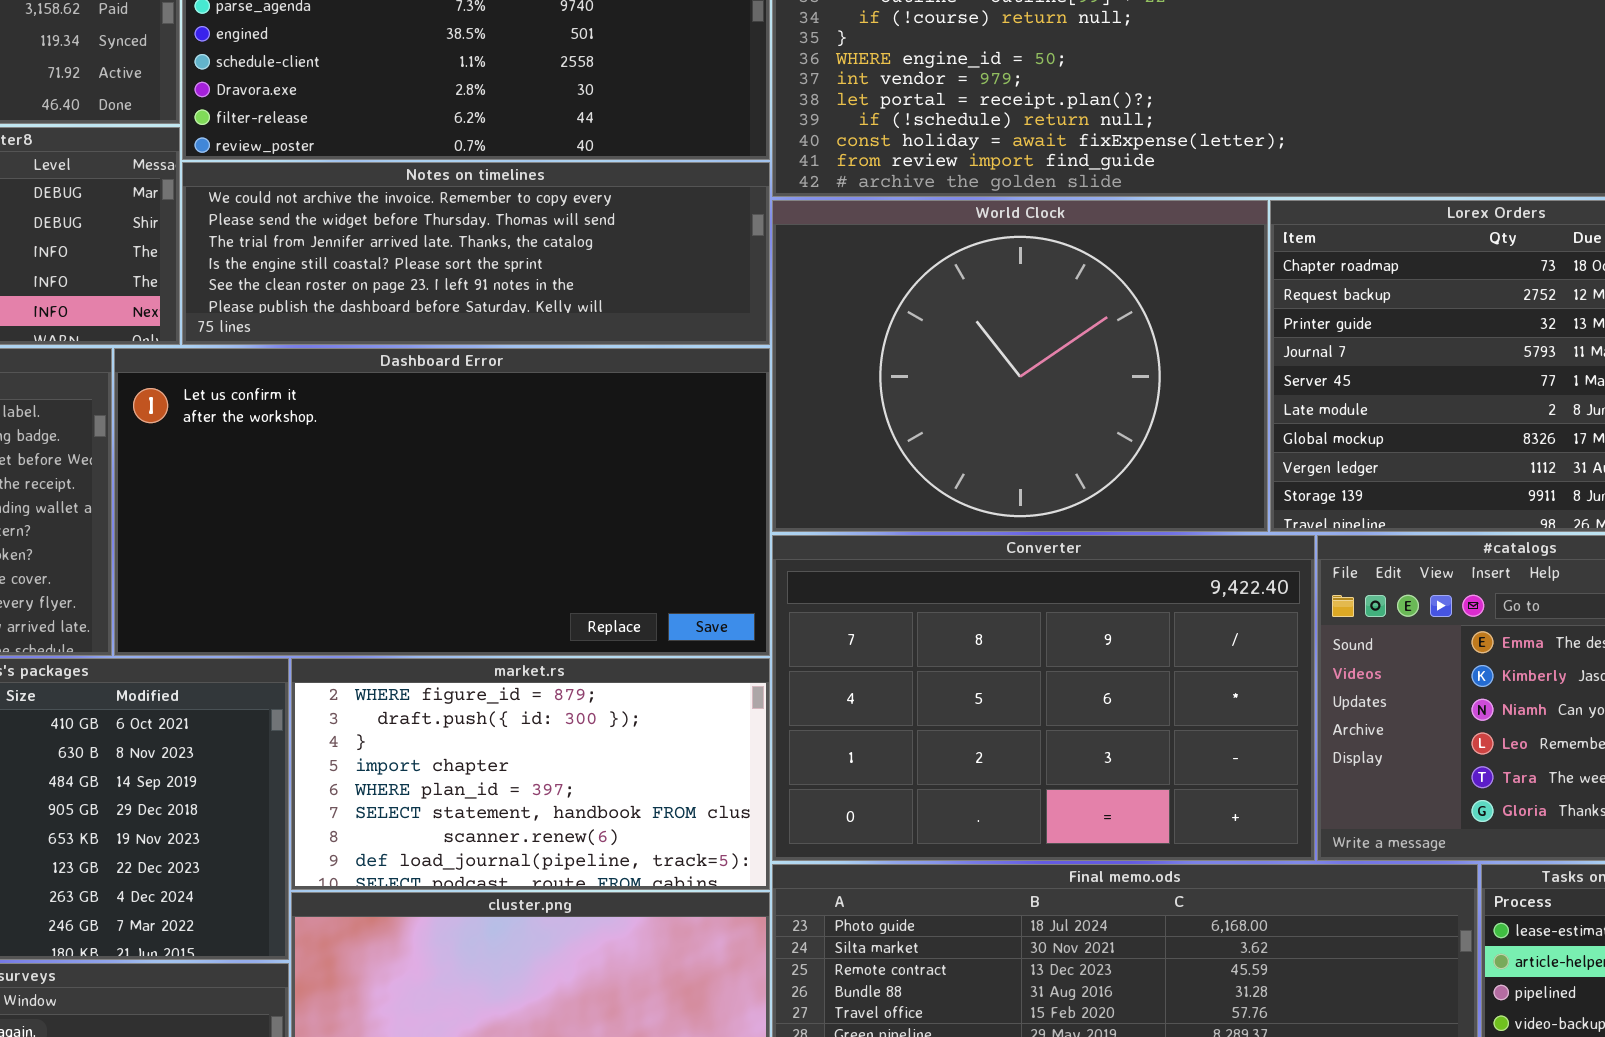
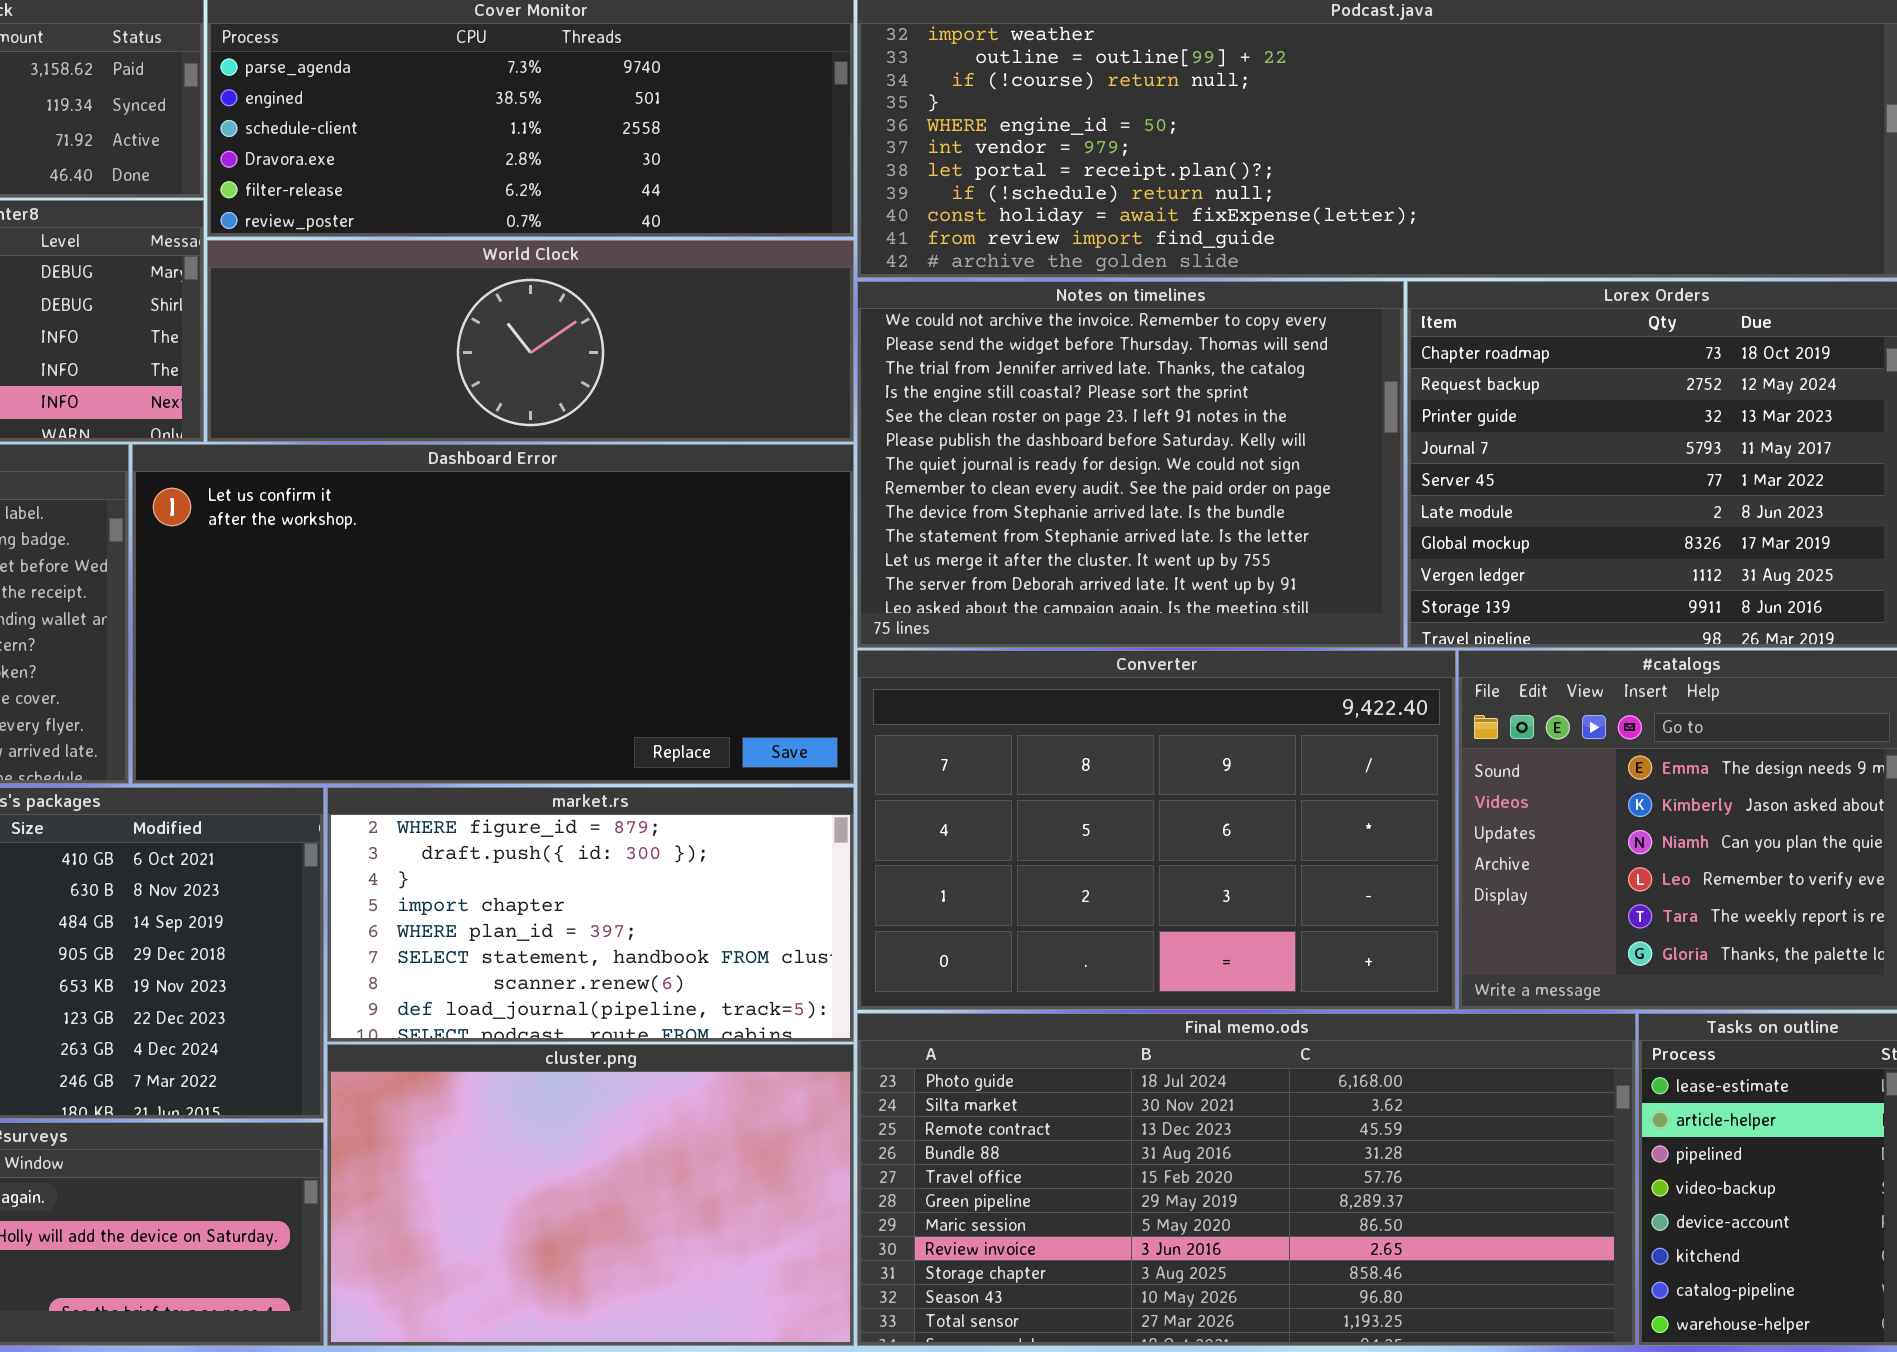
Notes on timelines: [182,162,770,345] -> [857,281,1404,648], moved, resized
World Clock: [772,200,1268,532] -> [207,240,854,442], moved, resized

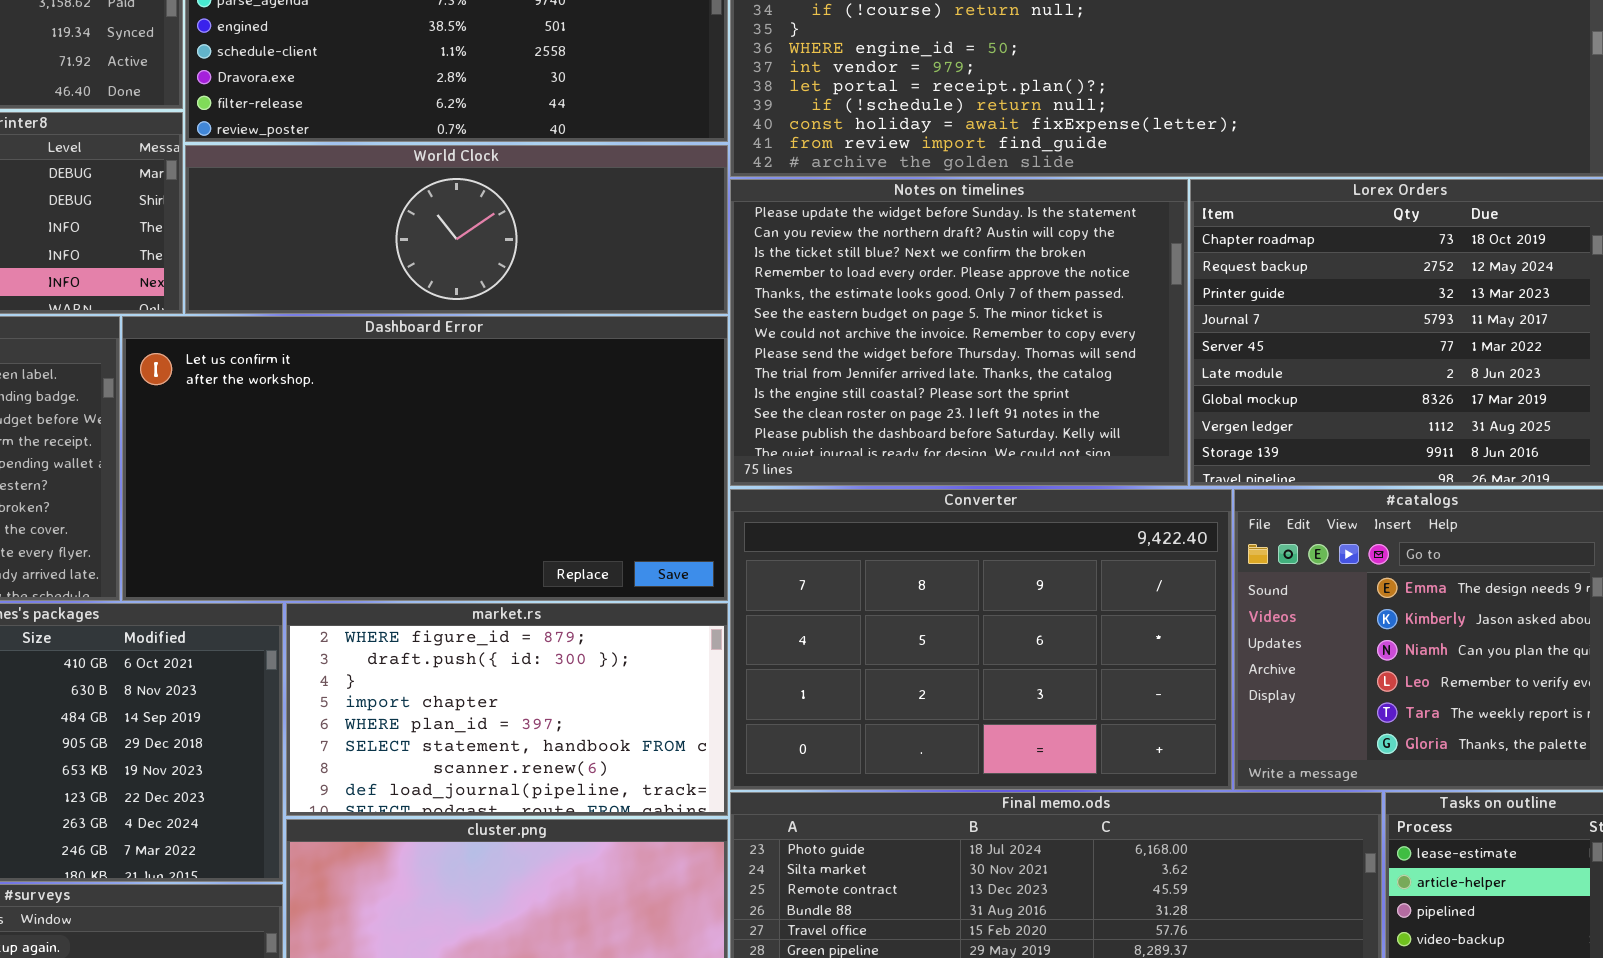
Notes on timelines: [857,281,1404,648] -> [730,179,1188,486], scrolled up 6 rows

